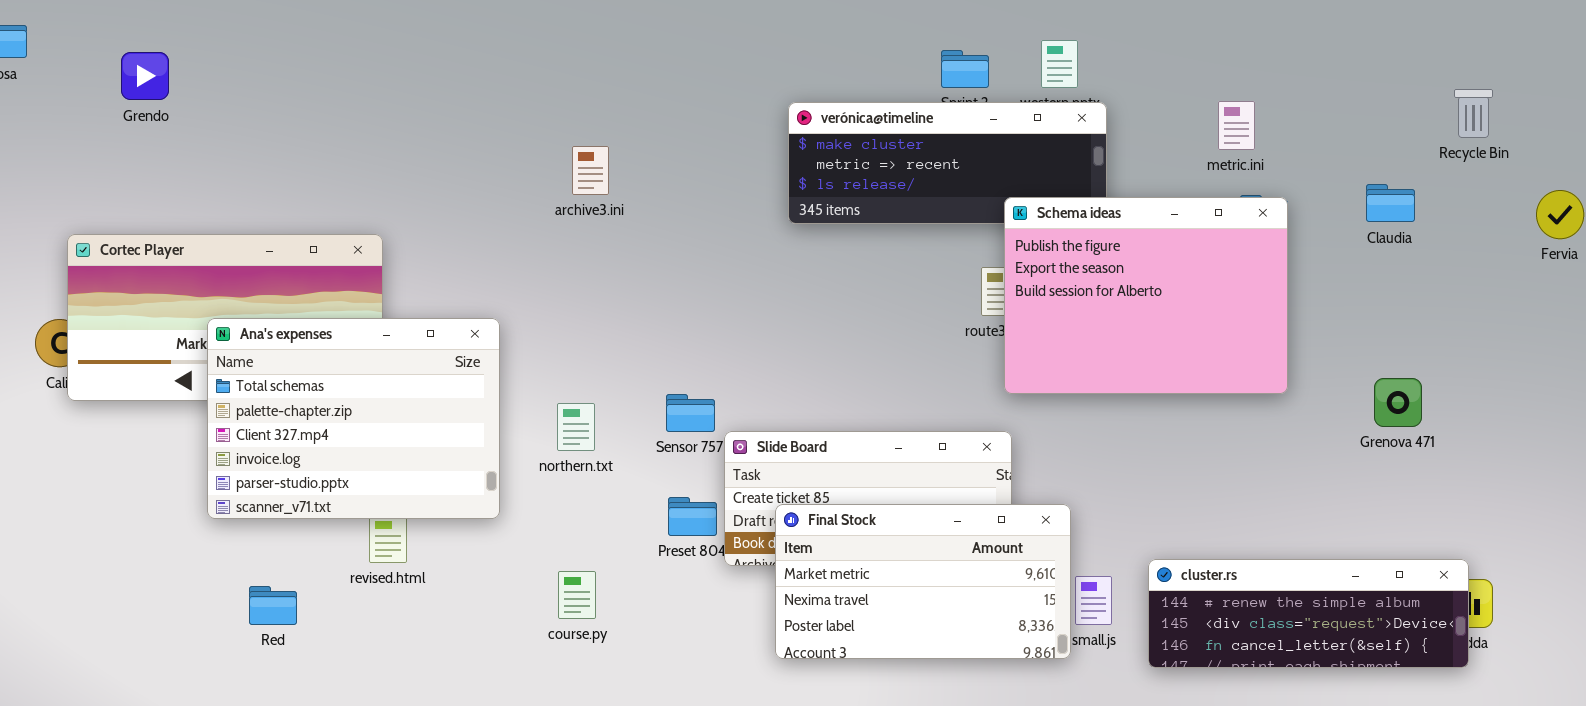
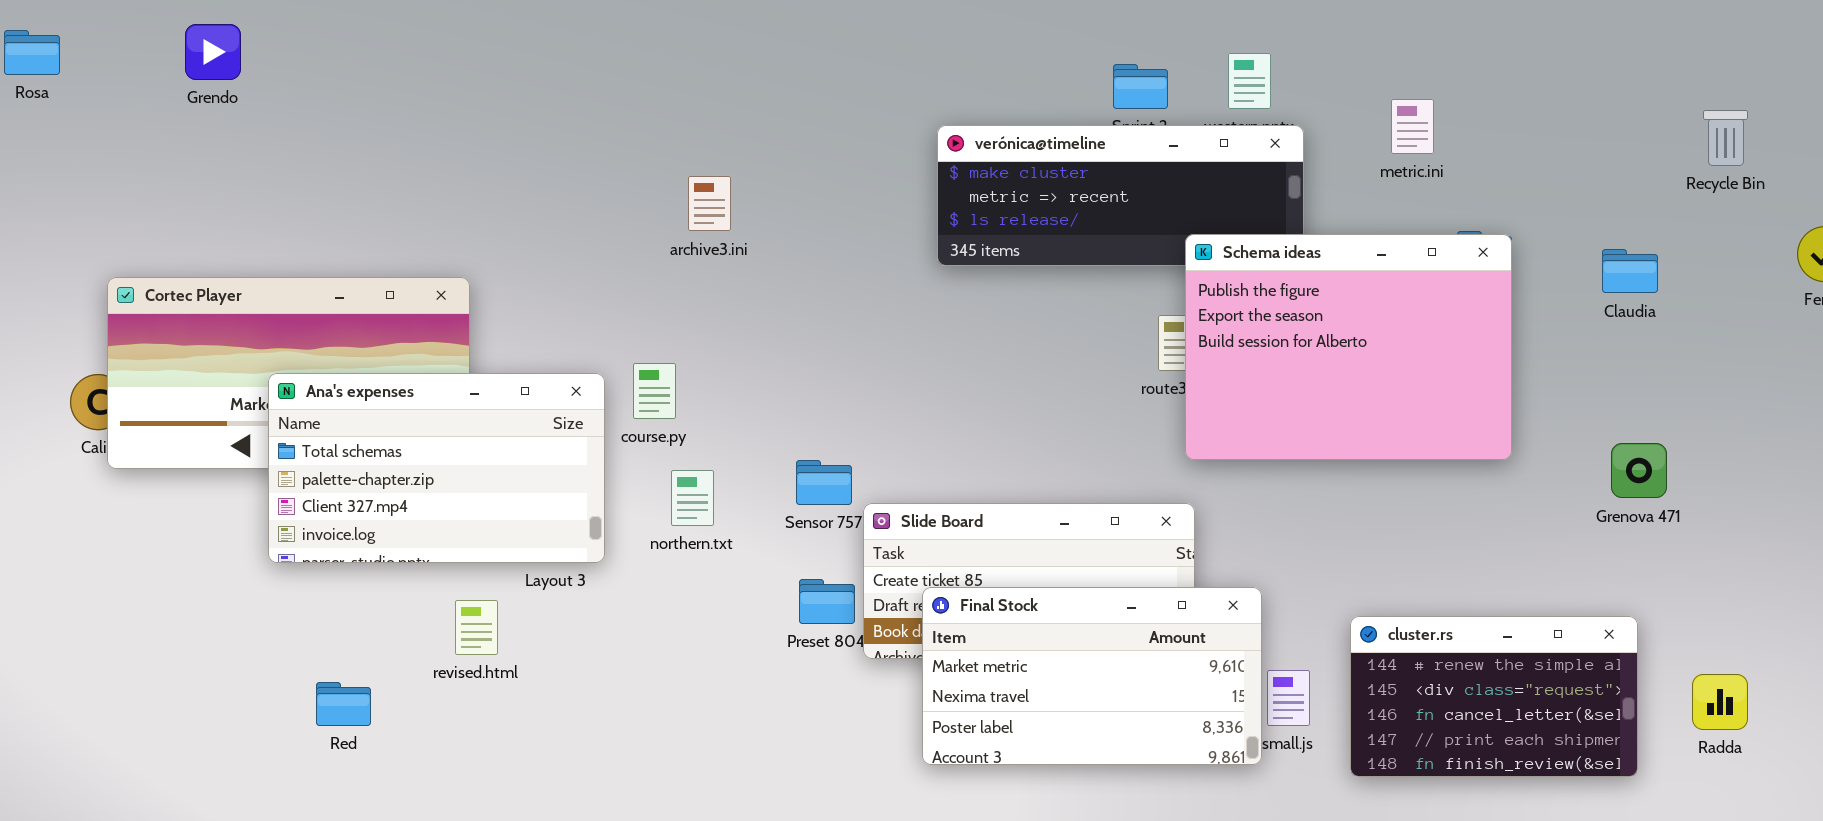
Grendo: [121,52,169,100] -> [185,24,241,80], moved
metric.ini: [1218,101,1255,150] -> [1391,99,1434,154], moved
Claudia: [1366,184,1415,222] -> [1602,249,1658,293], moved
Ana's expenses: [207,318,500,519] -> [268,373,605,563], resized
cluster.rs: [1148,559,1469,668] -> [1350,616,1638,777], resized
course.py: [558,571,596,619] -> [633,363,676,419], moved

